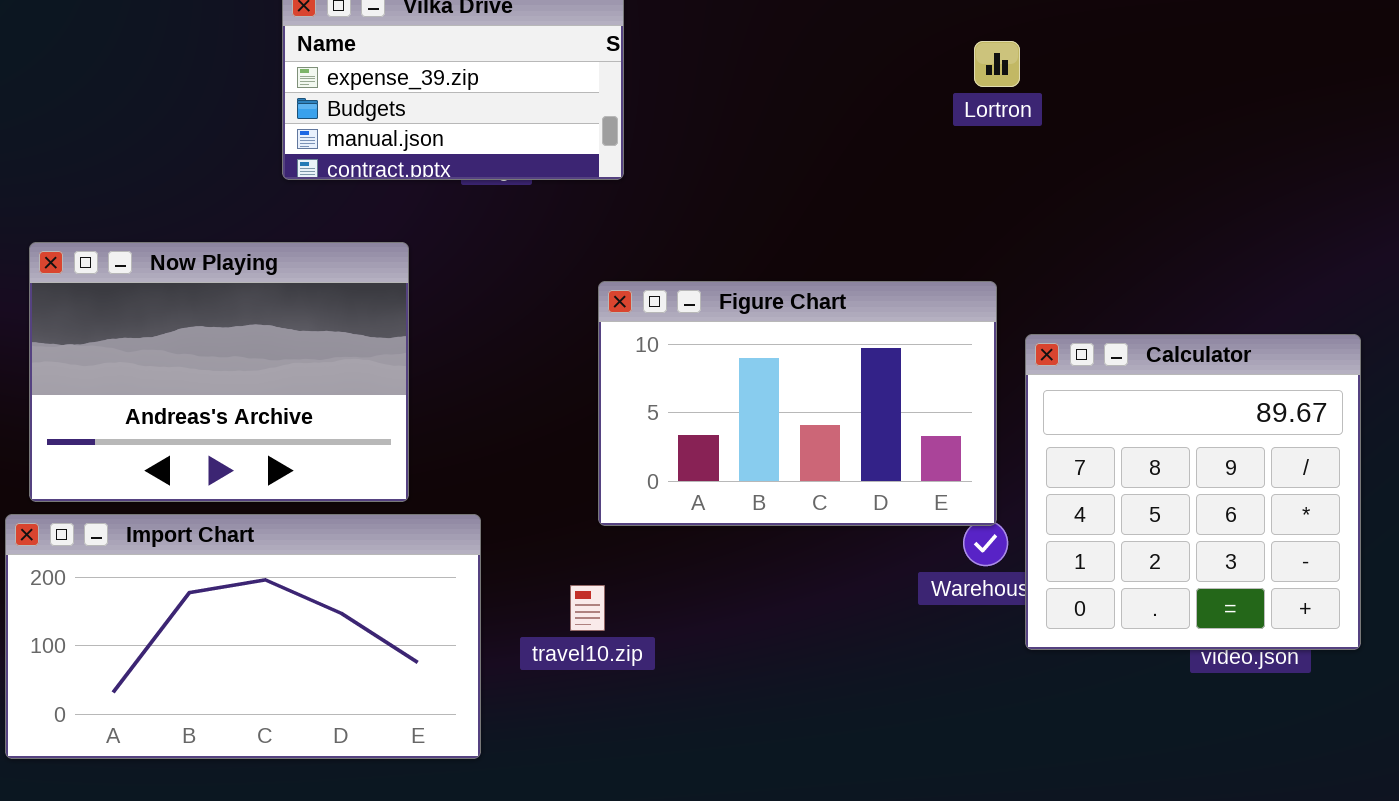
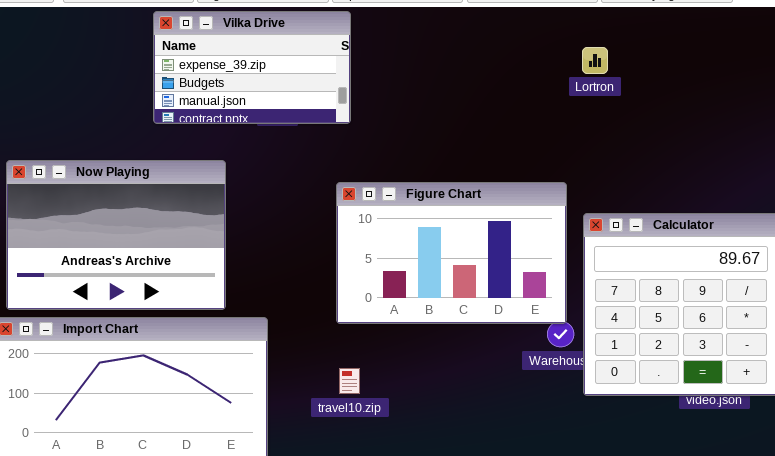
Lortron: [974,41,1020,87] -> [582,47,608,74], moved
travel10.zip: [570,585,605,631] -> [339,368,360,394], moved

